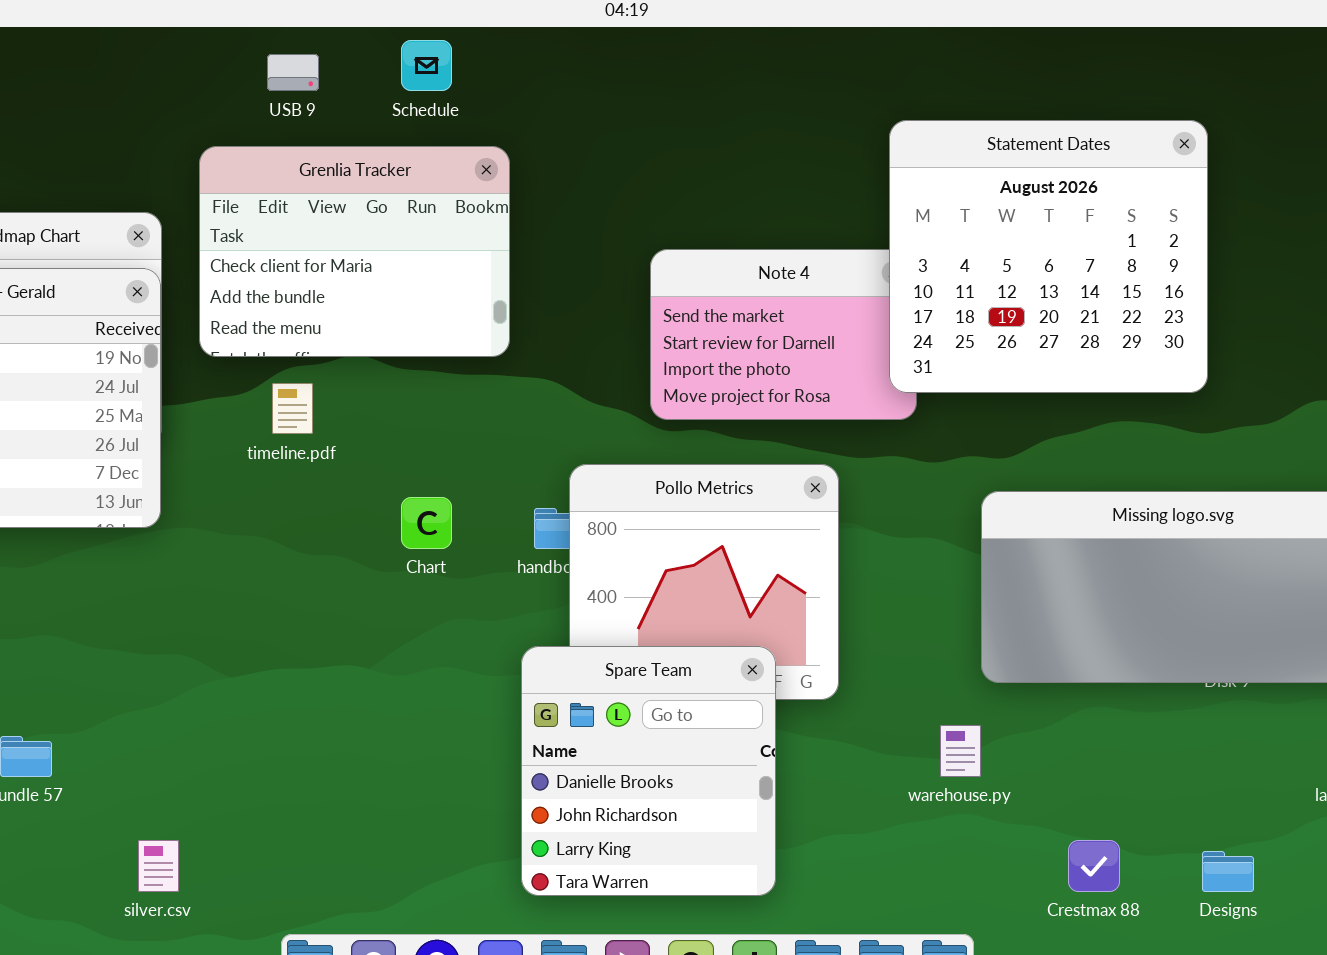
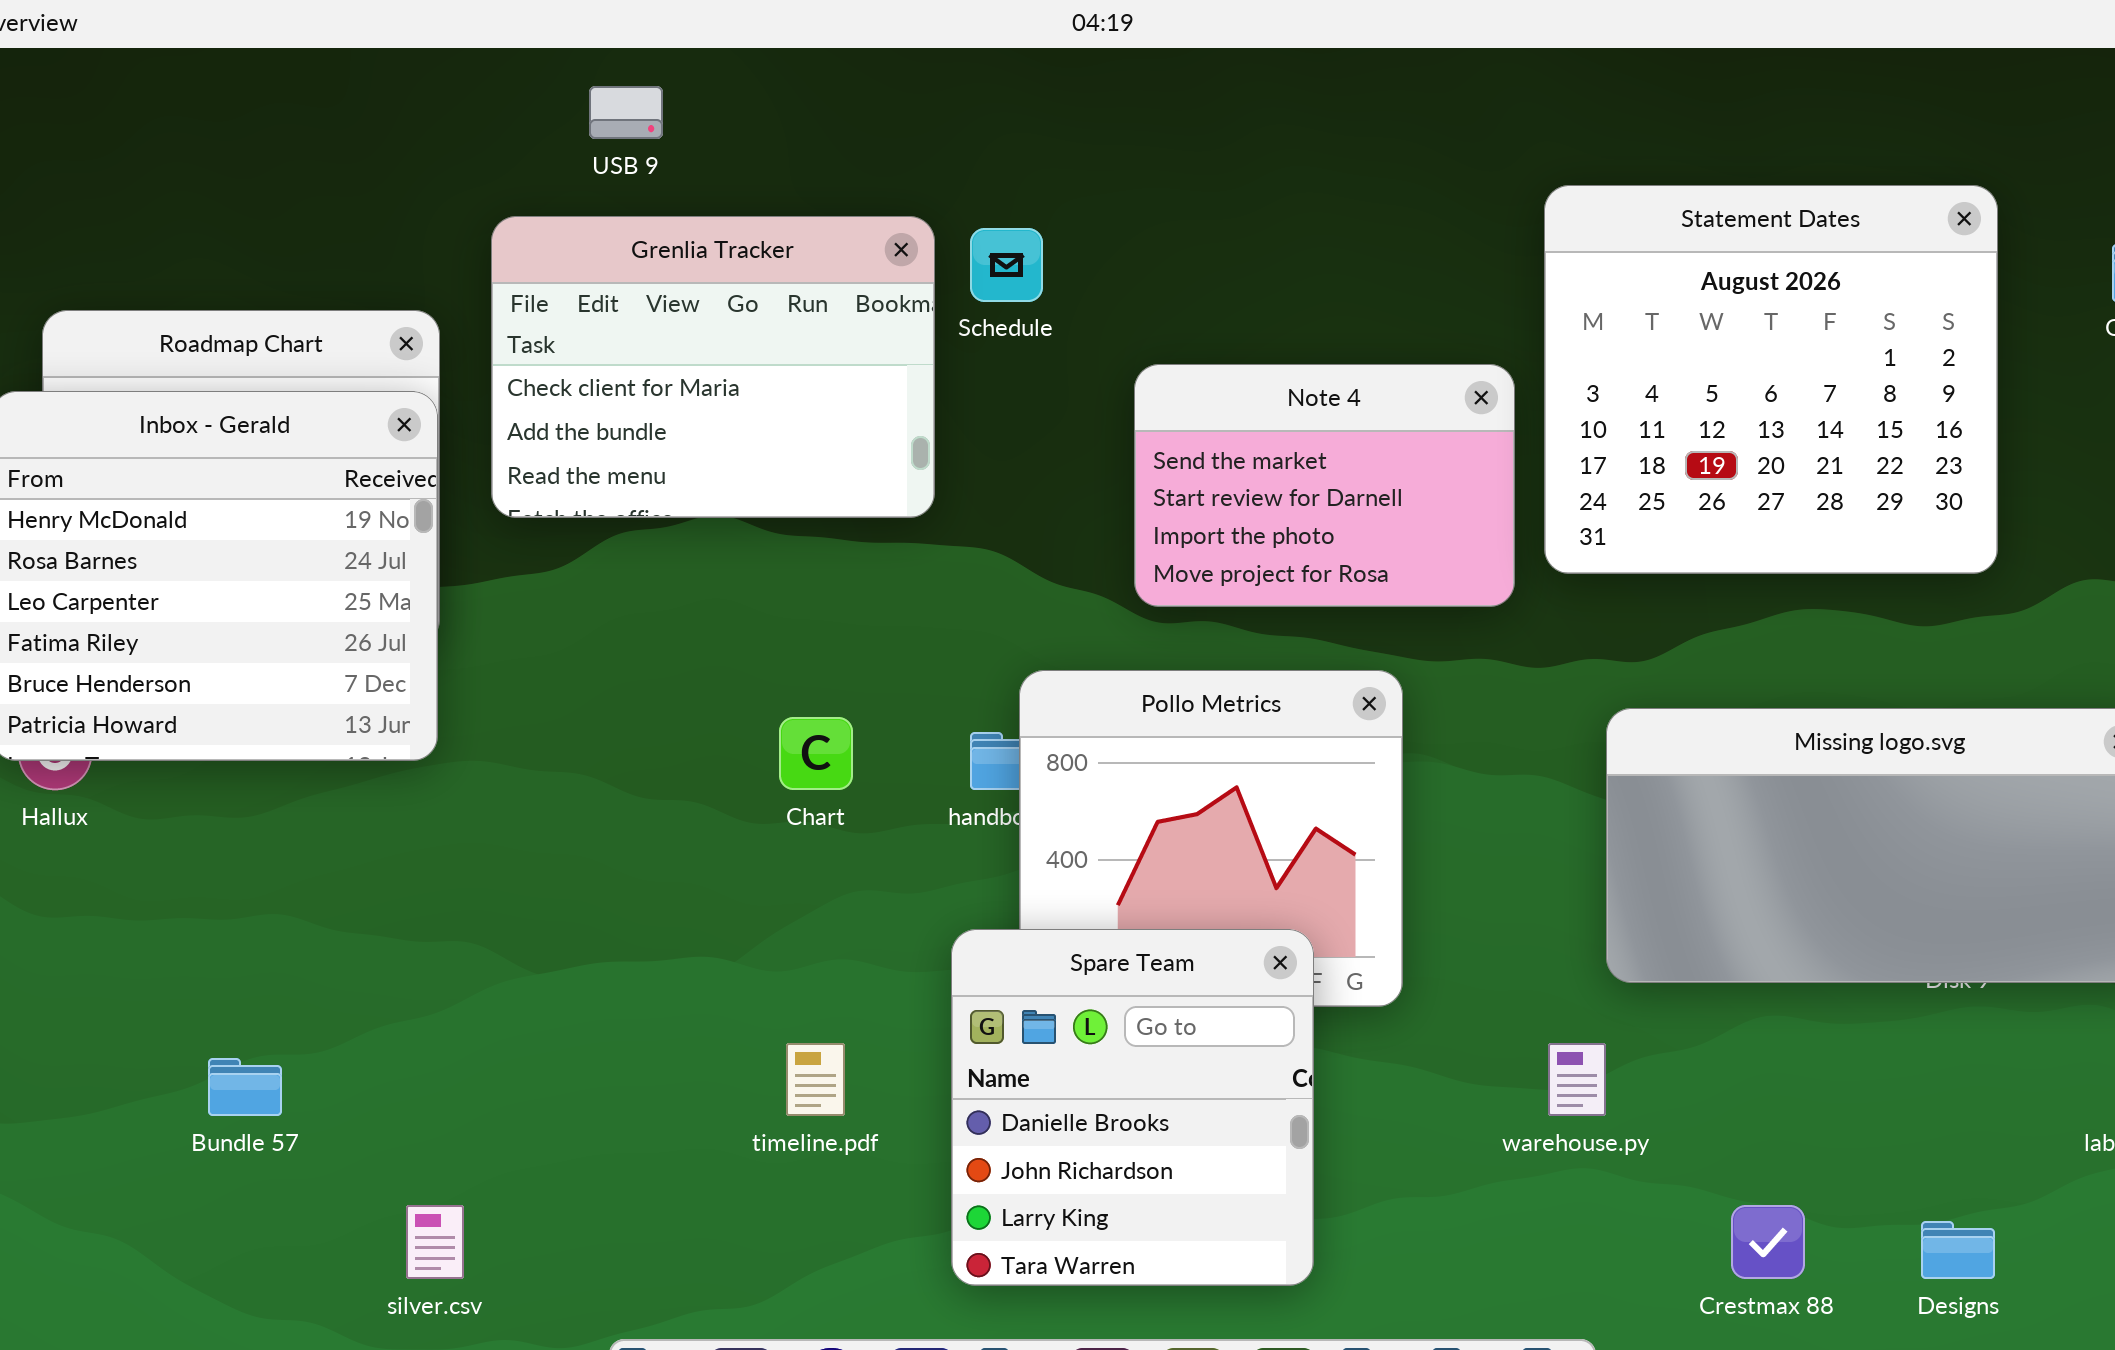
Schedule: [401,40,452,91] -> [970,228,1043,302], moved
Statement Dates: [889,120,1208,393] -> [1544,185,1998,574], moved
timeline.pdf: [272,383,313,434] -> [786,1043,845,1116], moved

